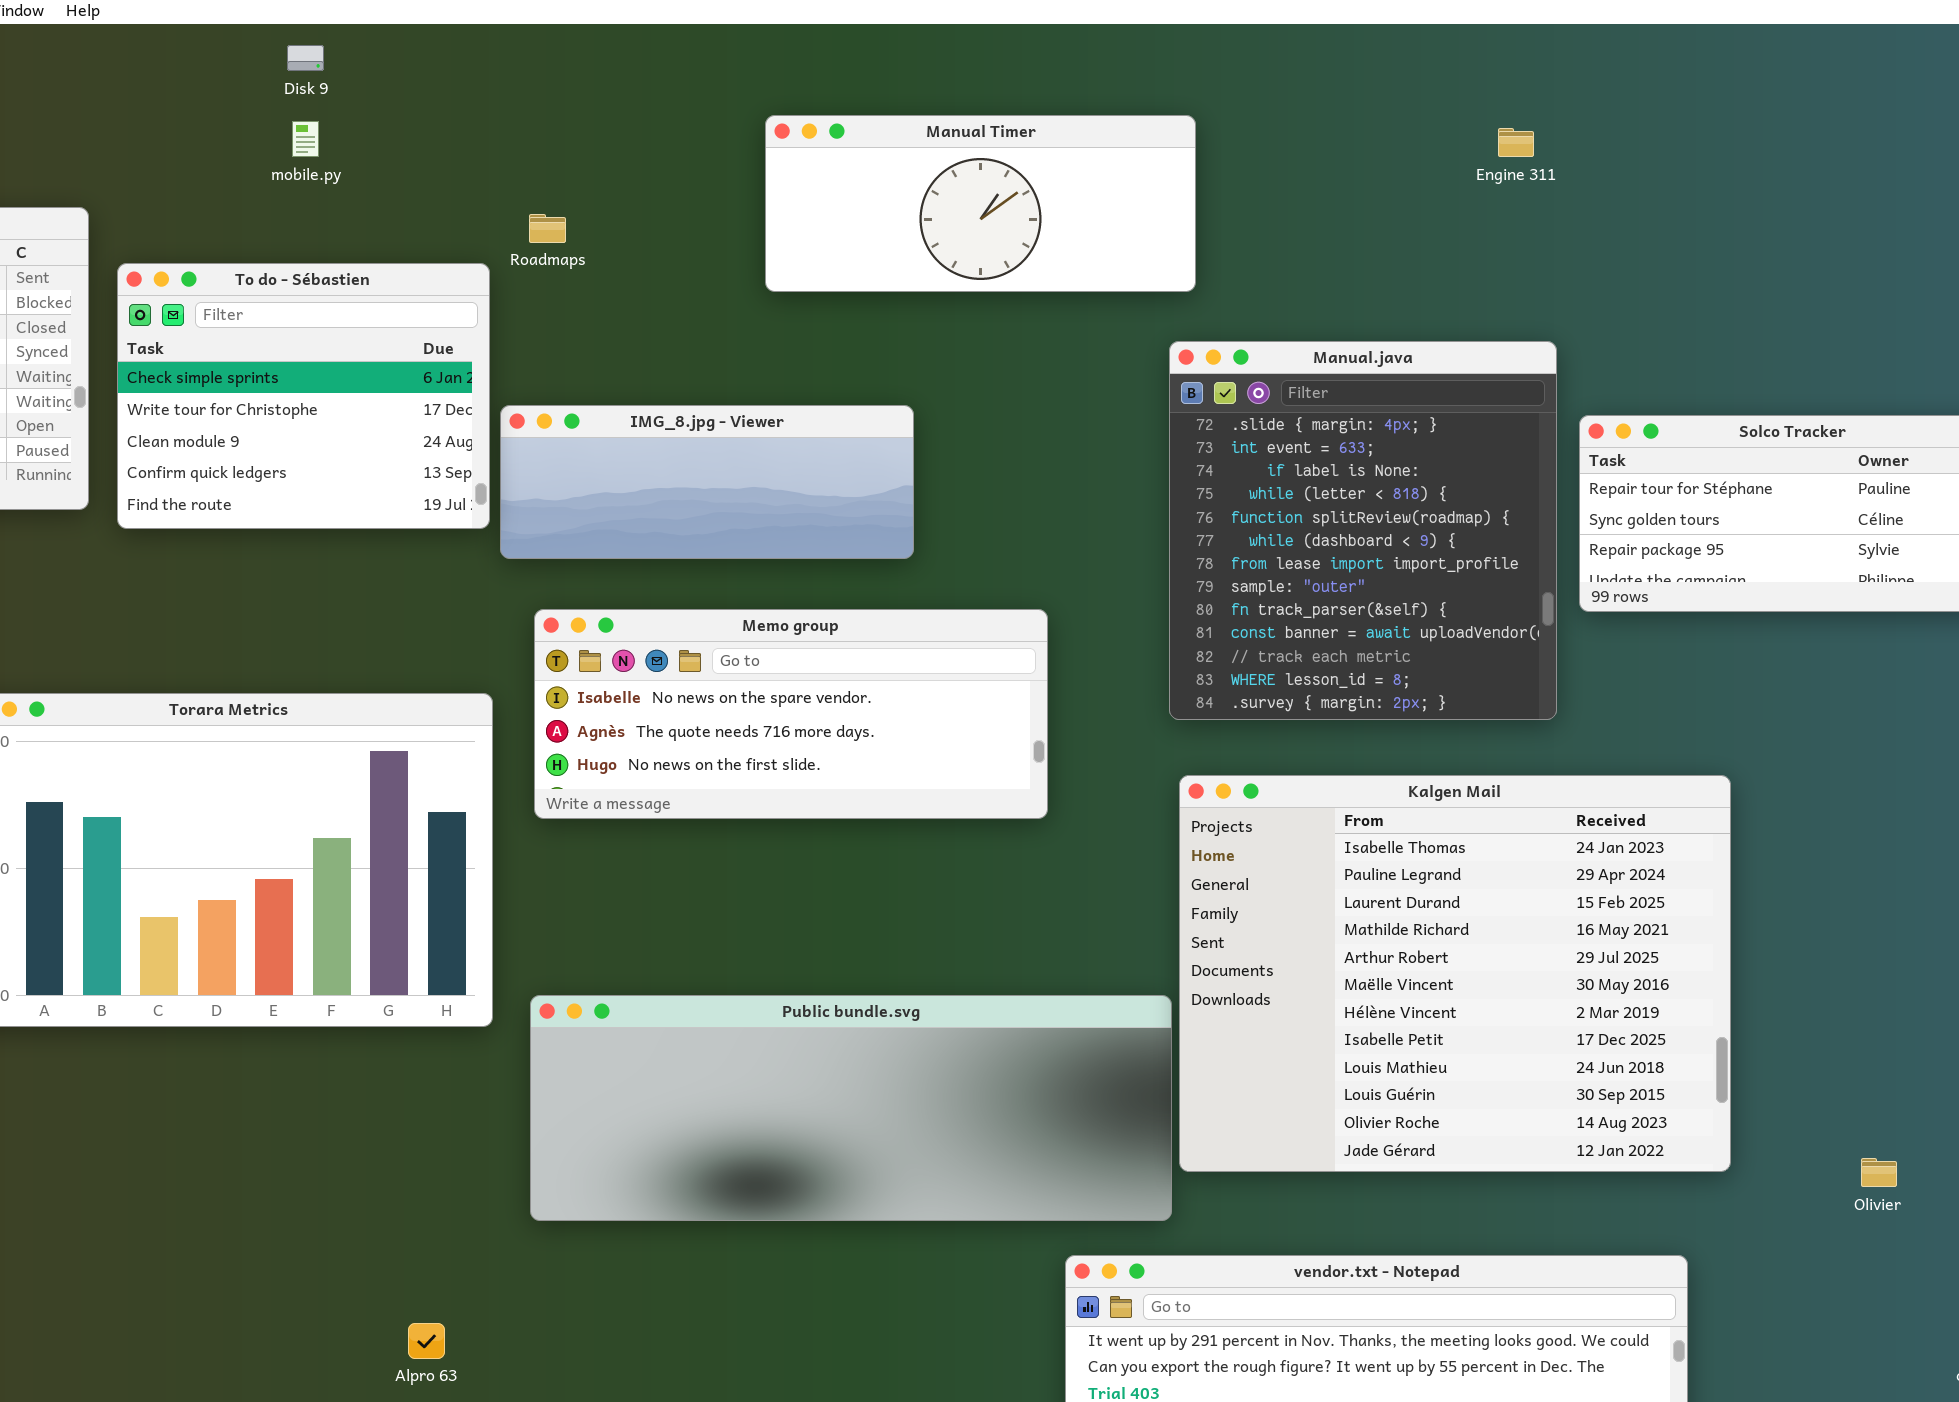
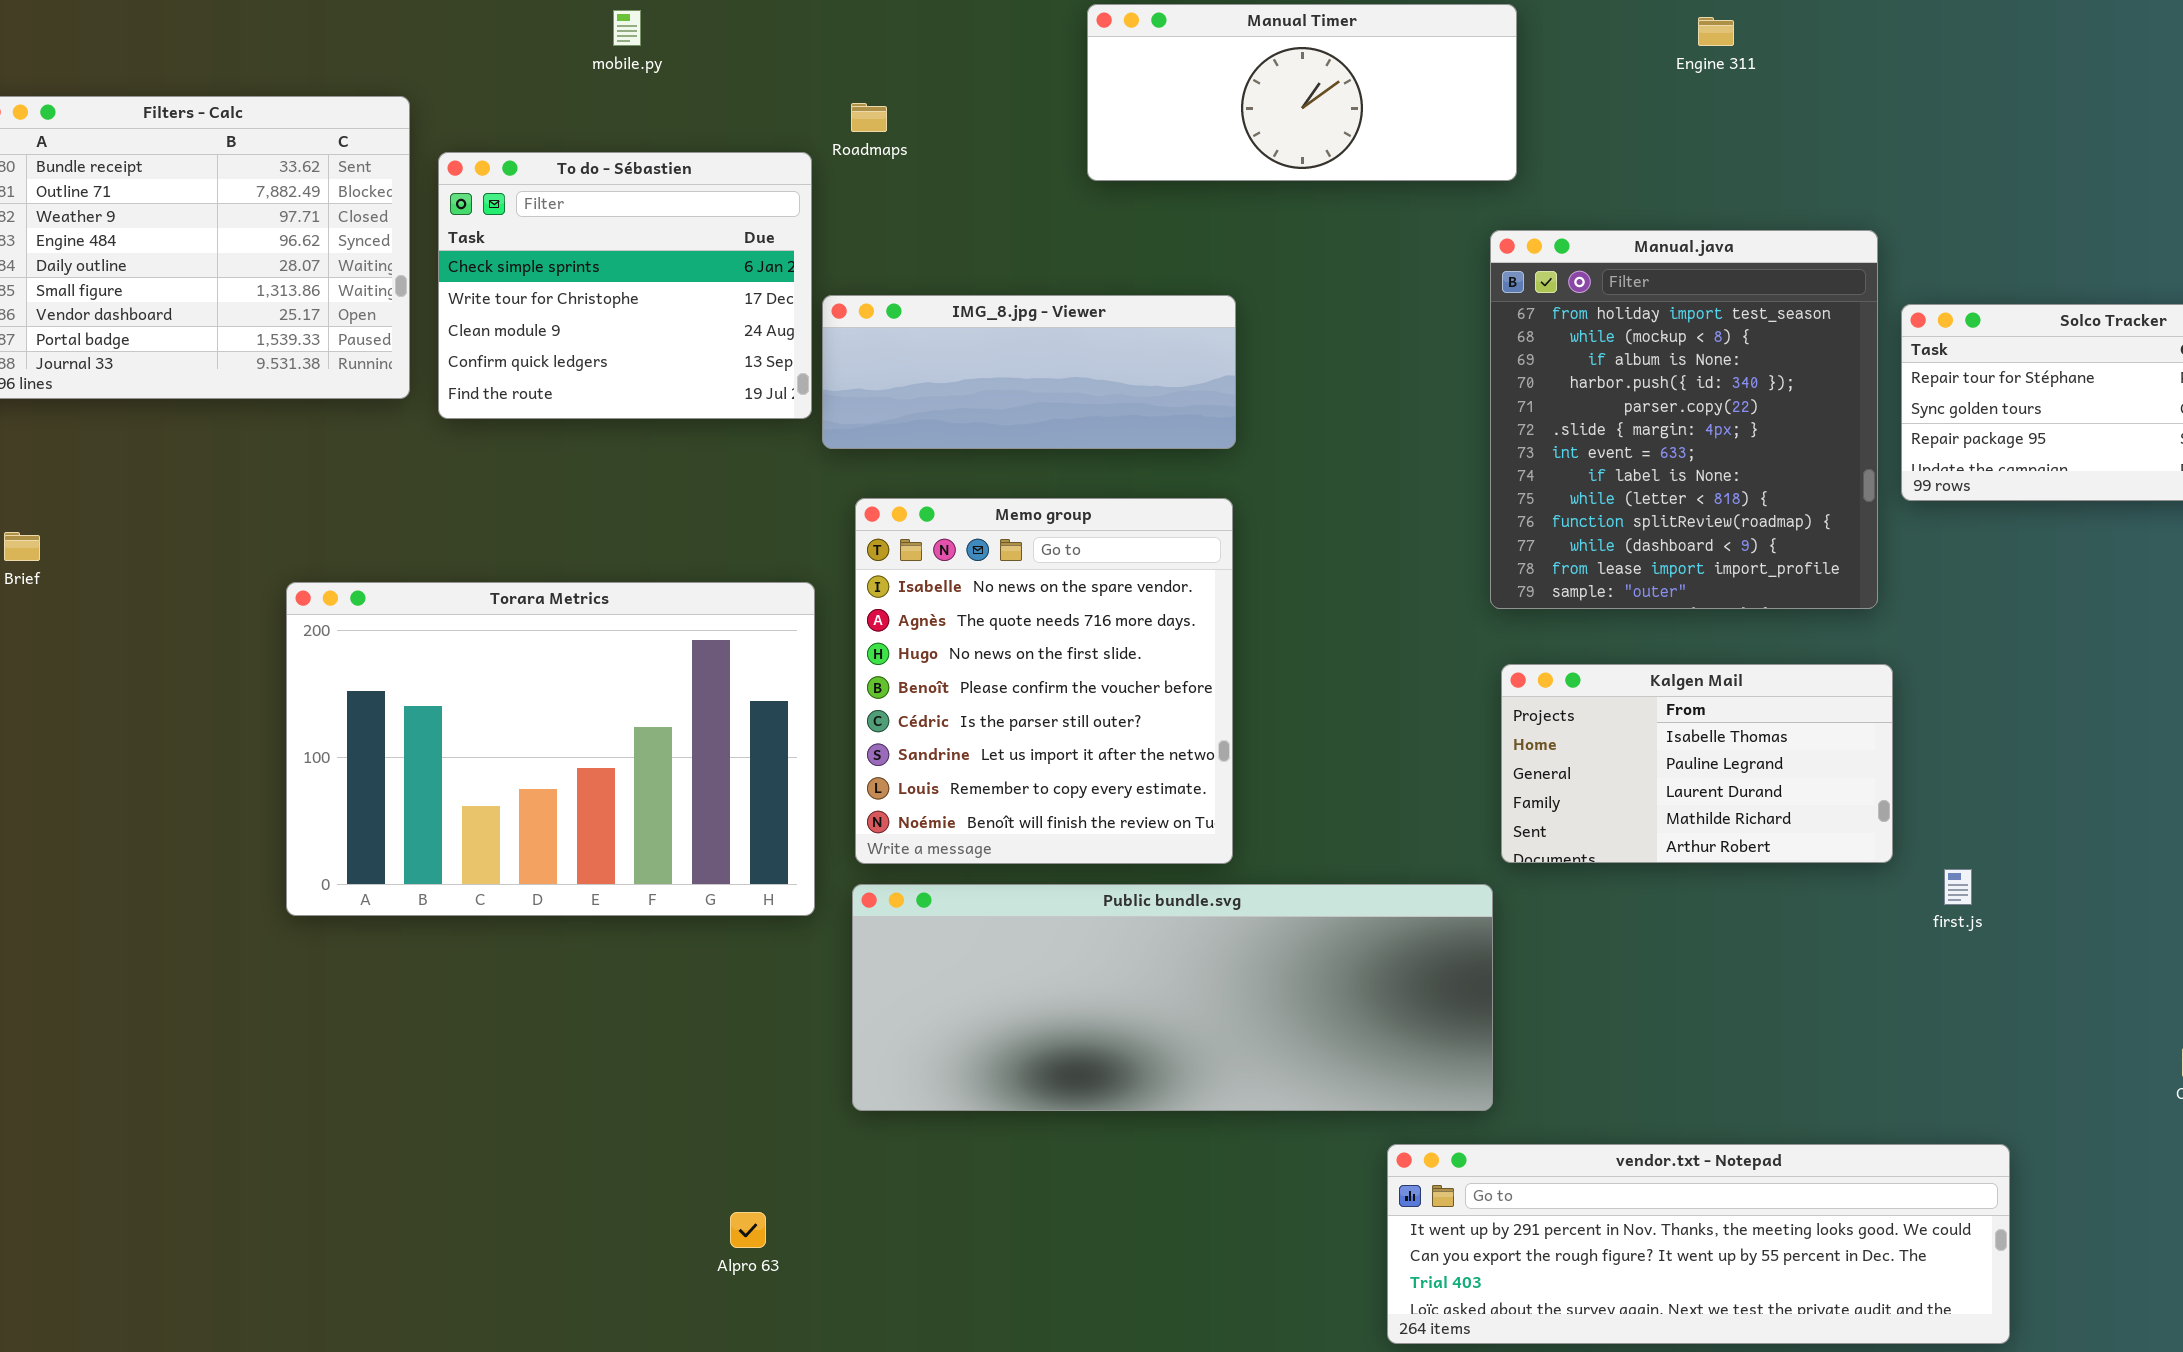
Engine 311: [1498,128,1534,157] -> [1698,17,1734,46], moved
Manual.java: [1169,341,1557,720] -> [1490,230,1878,609], scrolled up 5 rows
Memo group: [534,609,1048,819] -> [855,498,1233,864], resized
Kalgen Mail: [1179,775,1731,1172] -> [1501,664,1893,863], resized

